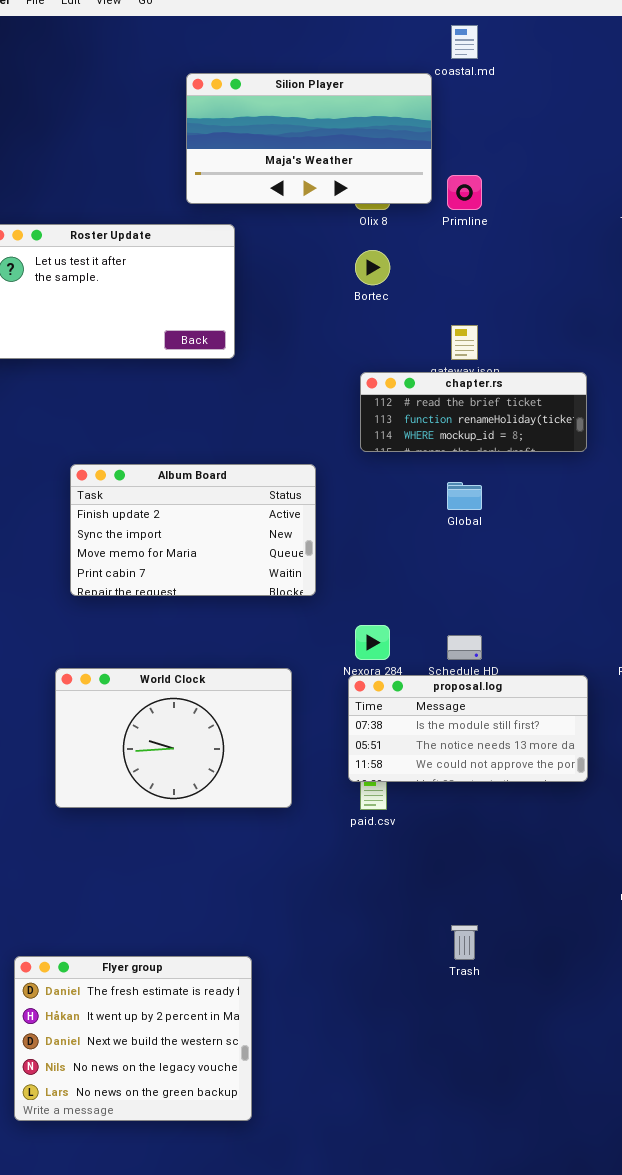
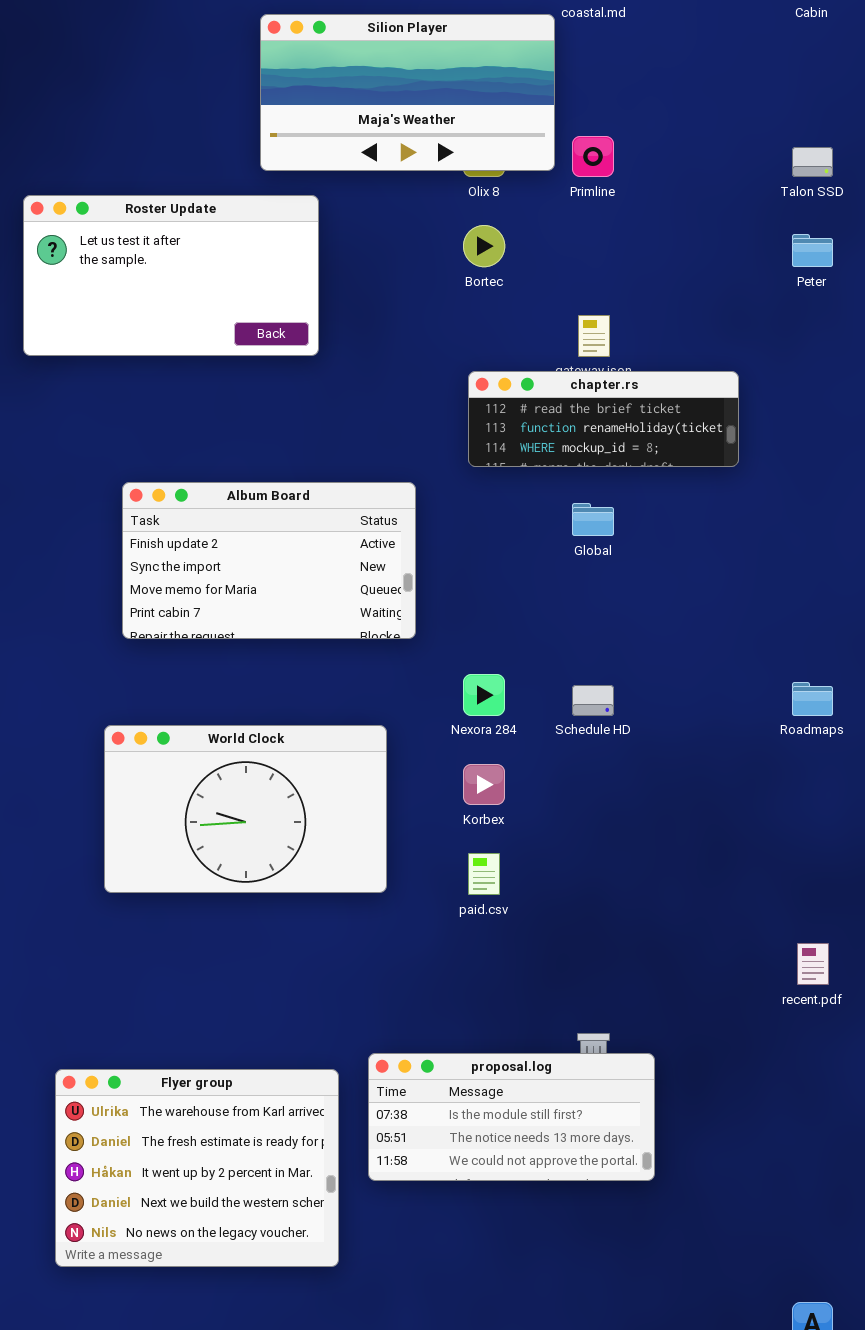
proposal.log: [348,675,588,782] -> [368,1053,655,1181], moved
Flyer group: [14,956,252,1121] -> [55,1069,339,1267], scrolled up 1 row

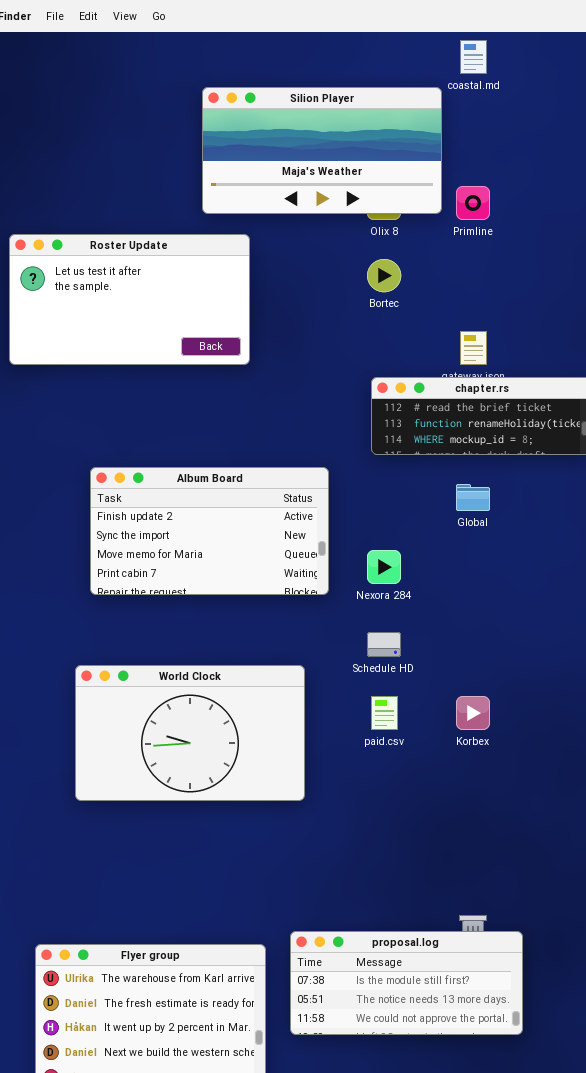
Nexora 284: [463,674,505,716] -> [367,550,401,584], moved
Schedule HD: [572,685,614,716] -> [367,632,401,657], moved
Korbex: [463,764,505,805] -> [456,696,490,730], moved
paid.csv: [468,853,500,895] -> [371,696,398,730], moved

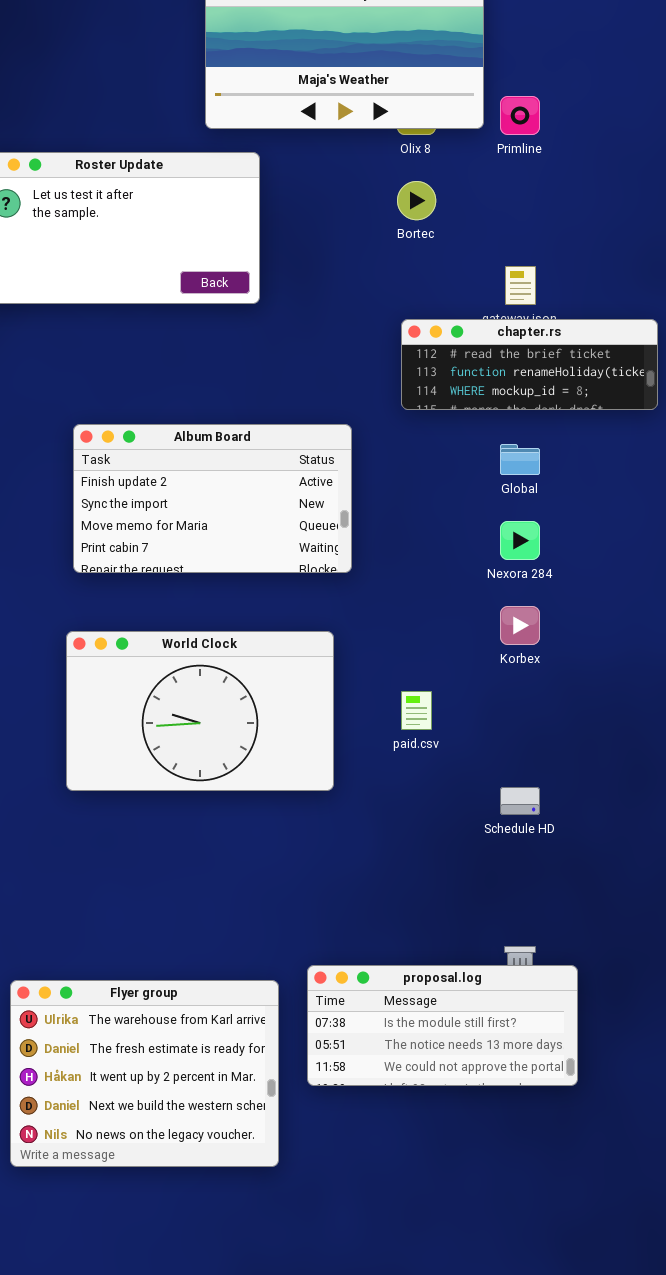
Nexora 284: [367,550,401,584] -> [500,521,540,560], moved
Schedule HD: [367,632,401,657] -> [500,787,540,815], moved
World Clock: [75,665,305,801] -> [66,631,334,791], moved
Korbex: [456,696,490,730] -> [500,606,540,645], moved

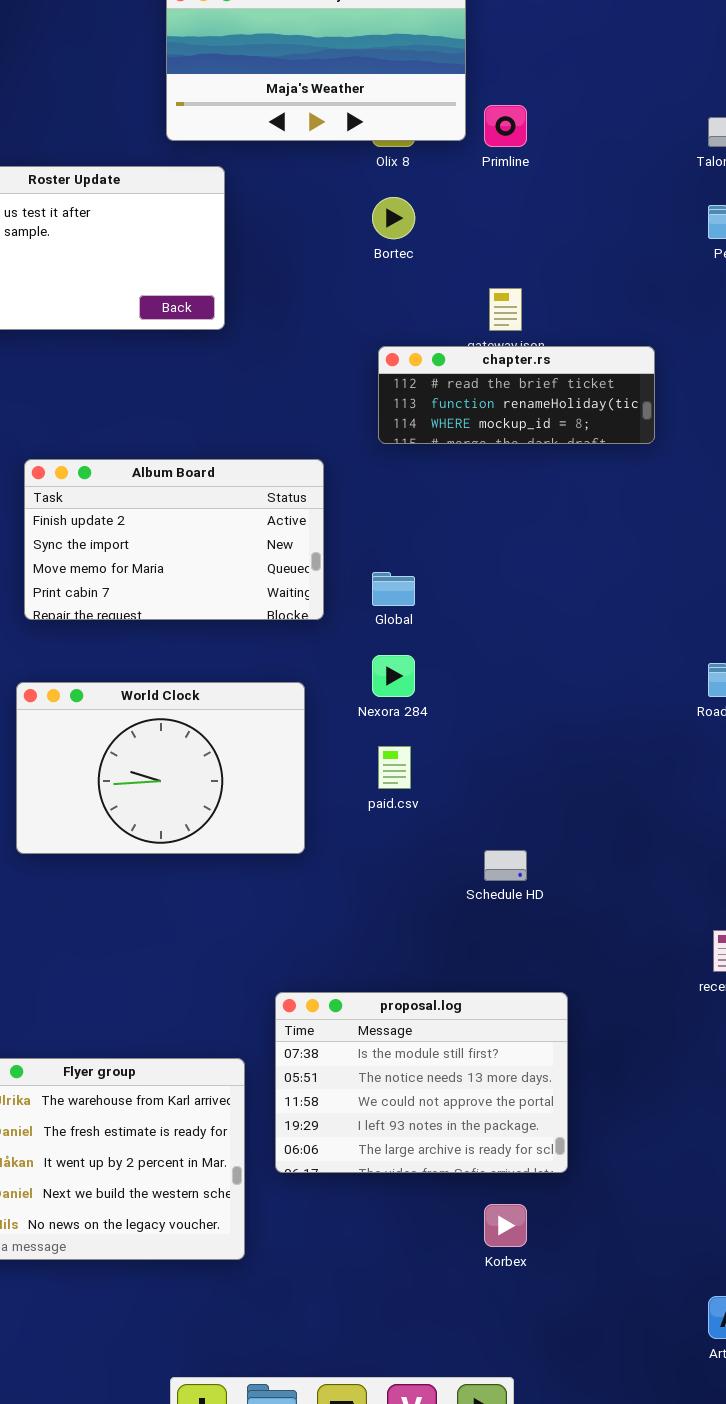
Global: [500,444,540,475] -> [372,572,415,606], moved
Nexora 284: [500,521,540,560] -> [372,655,415,697], moved
Korbex: [500,606,540,645] -> [484,1204,527,1247], moved
proposal.log: [307,965,578,1086] -> [275,992,568,1173], resized

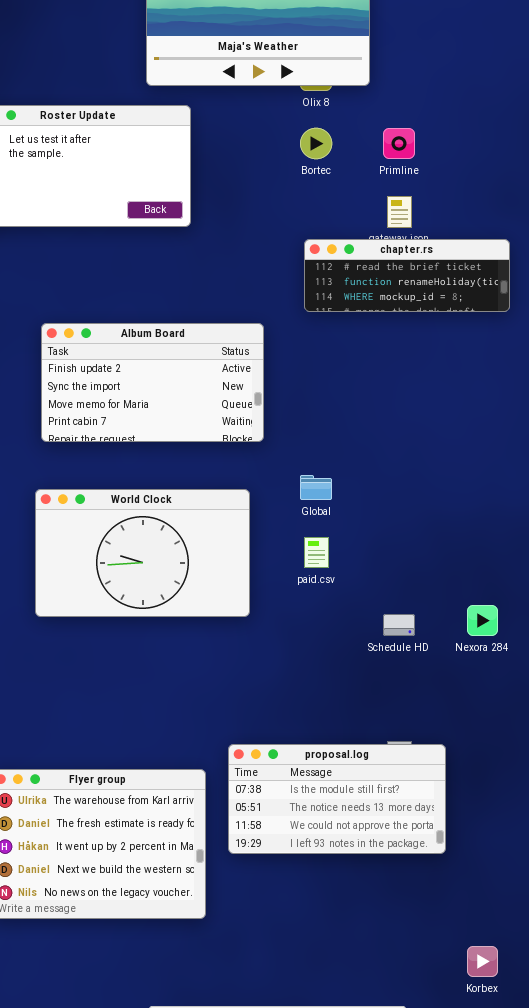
Primline: [484,105,527,147] -> [383,128,415,159], moved
Global: [372,572,415,606] -> [300,475,332,500], moved
Nexora 284: [372,655,415,697] -> [467,605,498,636], moved
proposal.log: [275,992,568,1173] -> [228,744,446,854], resized
Korbex: [484,1204,527,1247] -> [467,946,498,977], moved

